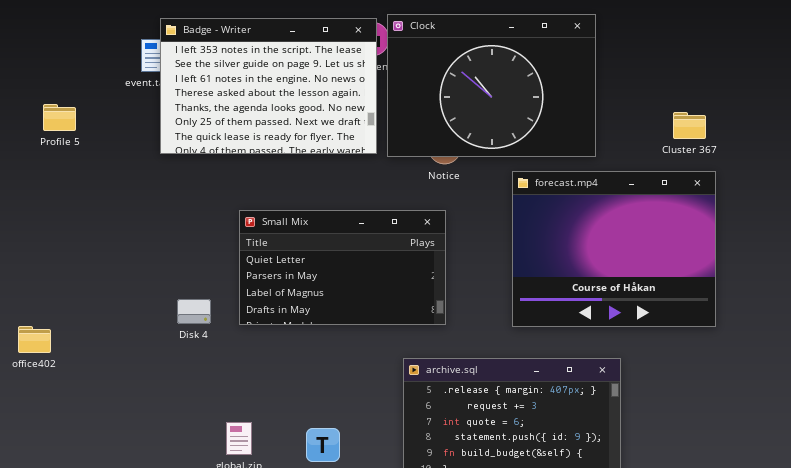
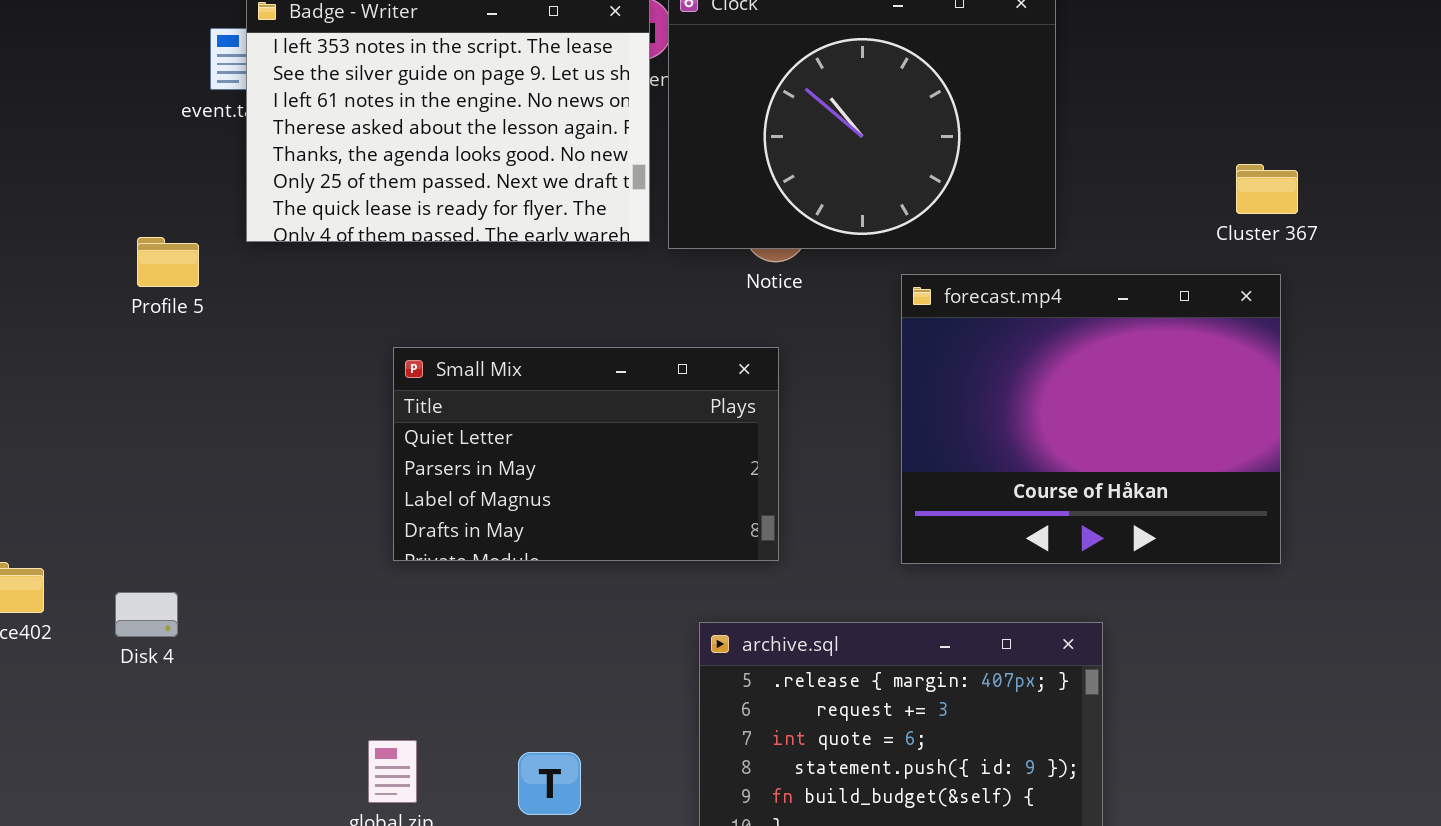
Profile 5: [43,104,76,131] -> [137,237,199,287], moved
Cluster 367: [673,112,706,139] -> [1236,164,1298,214], moved
Disk 4: [177,299,211,324] -> [115,592,178,637], moved

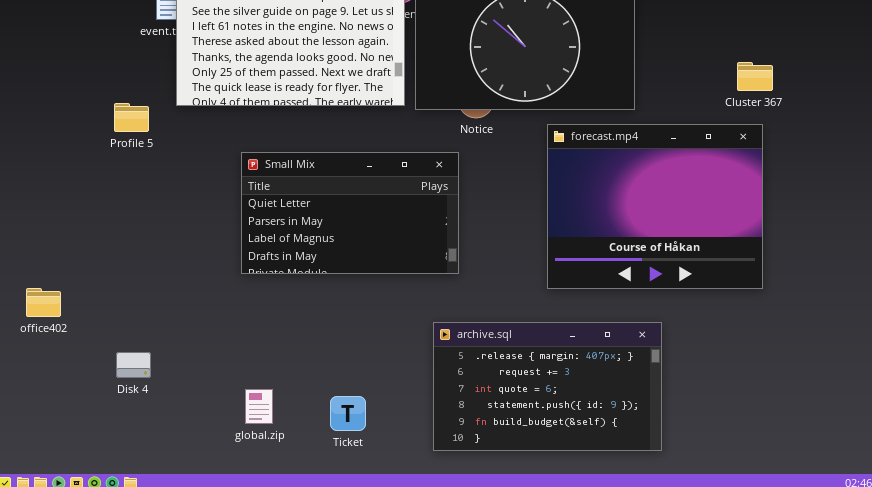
Small Mix: [393,347,779,561] -> [241,152,459,274], moved
Disk 4: [115,592,178,637] -> [116,352,151,378], moved

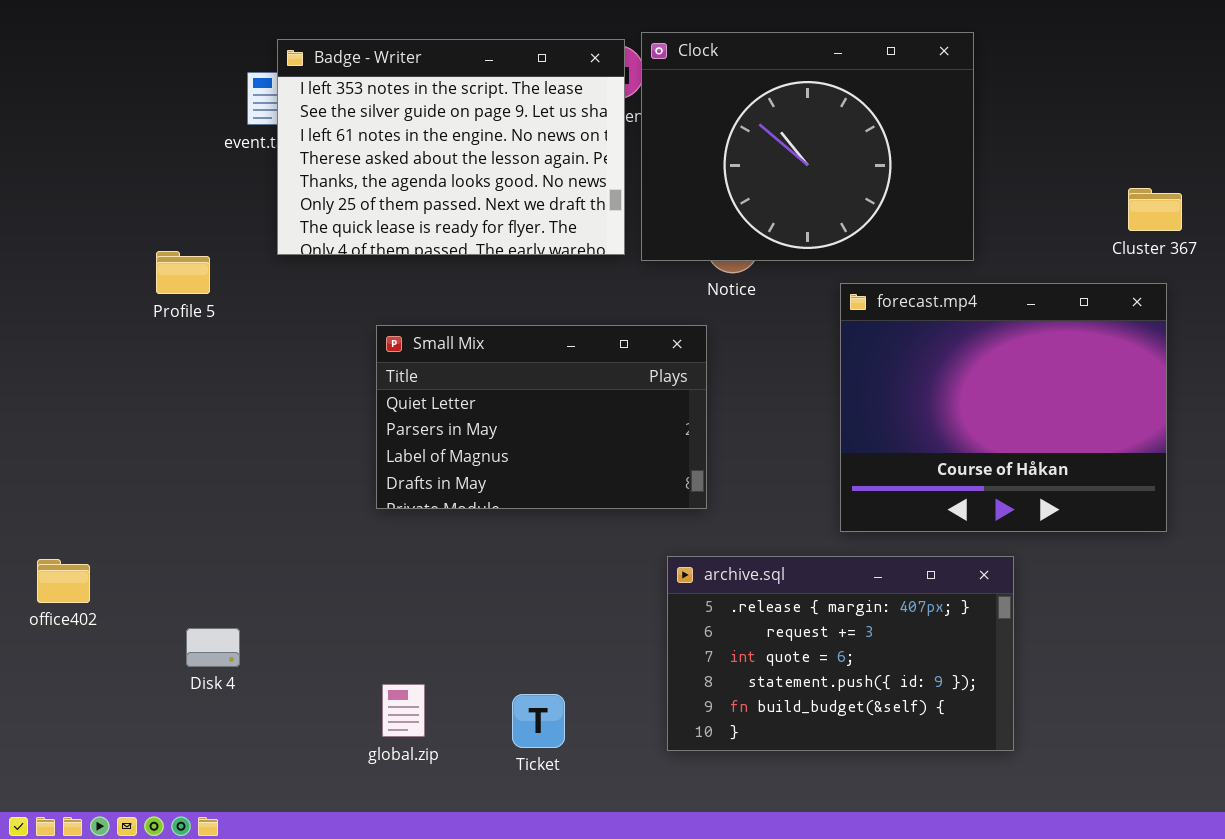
Profile 5: [114,103,149,132] -> [156,251,210,294], moved
office402: [26,288,61,317] -> [37,559,90,603], moved
archive.sql: [433,322,662,451] -> [667,556,1014,751], moved

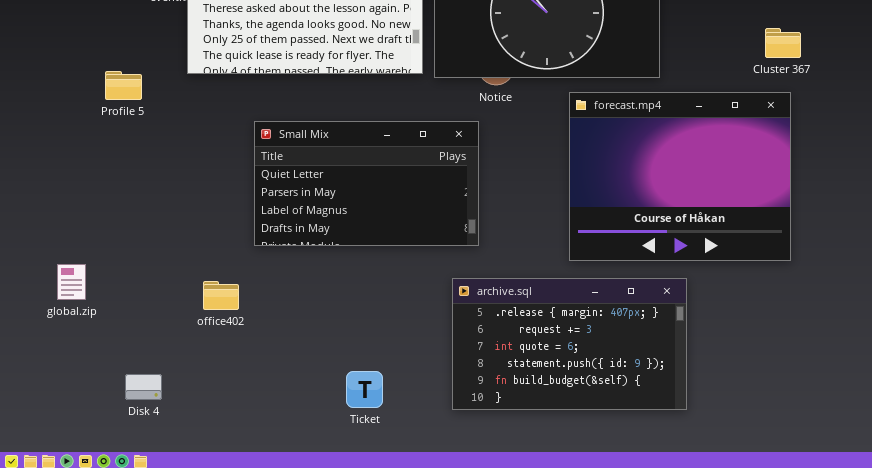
office402: [37,559,90,603] -> [203,281,239,310], moved
Disk 4: [186,628,240,667] -> [125,374,162,400], moved
global.zip: [382,684,425,737] -> [57,264,86,300], moved

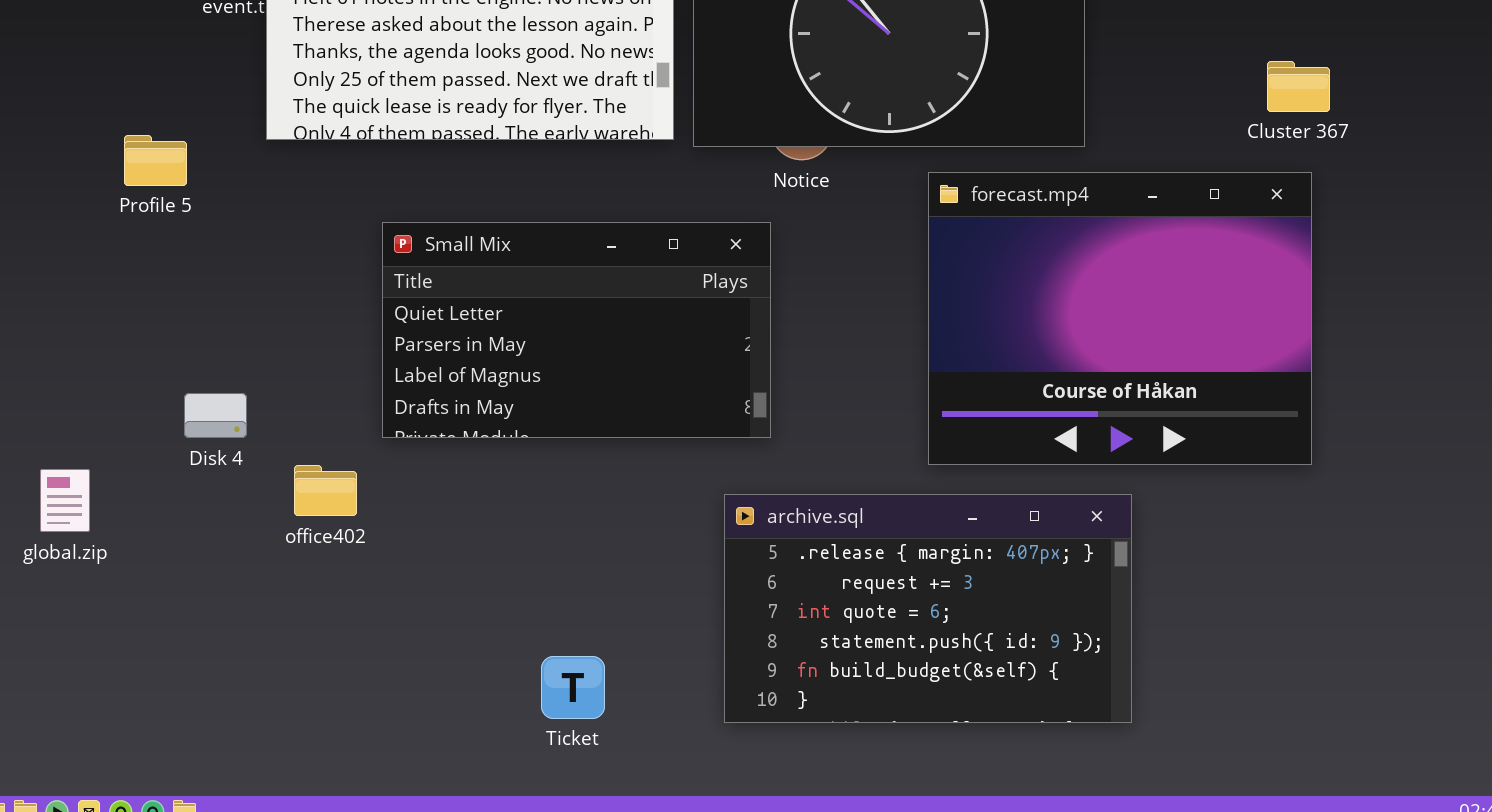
office402: [203,281,239,310] -> [294,465,357,516], moved
Disk 4: [125,374,162,400] -> [184,393,247,438], moved

